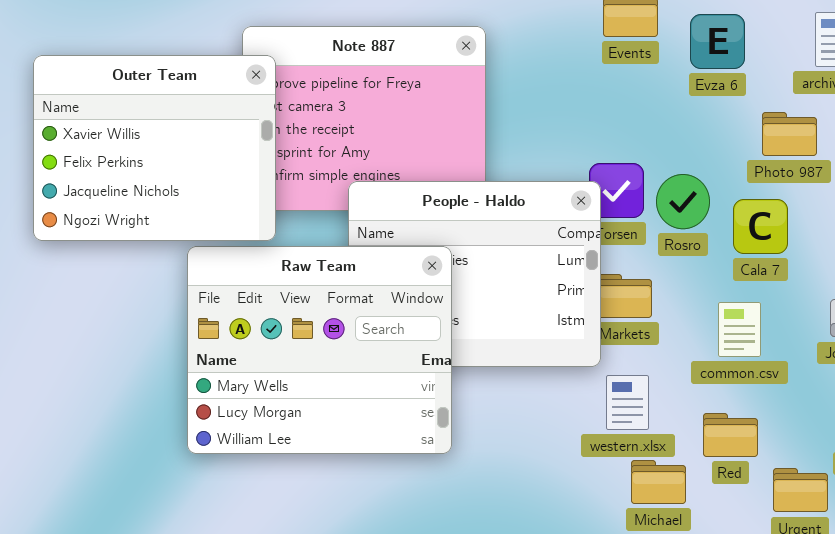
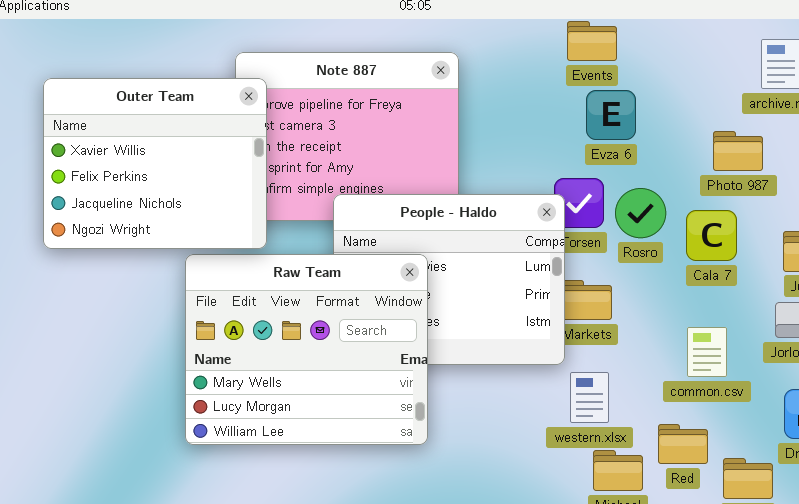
Evza 6: [690,14,745,69] -> [586,90,636,140], moved
common.csv: [718,302,761,357] -> [687,327,727,377], moved
Red: [703,413,758,457] -> [658,424,708,464], moved

